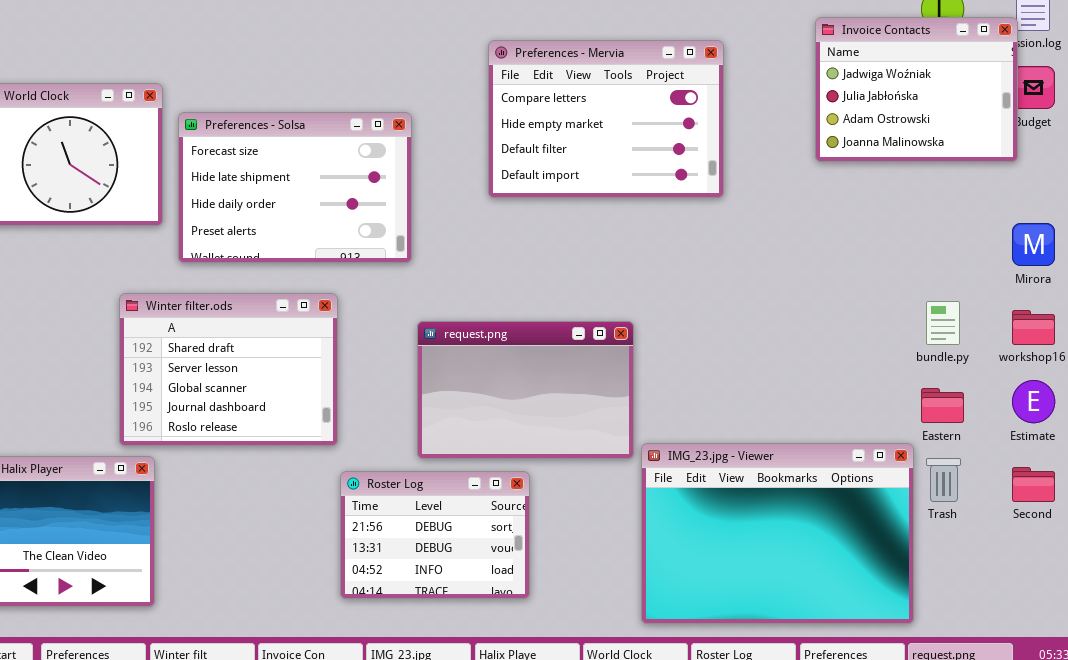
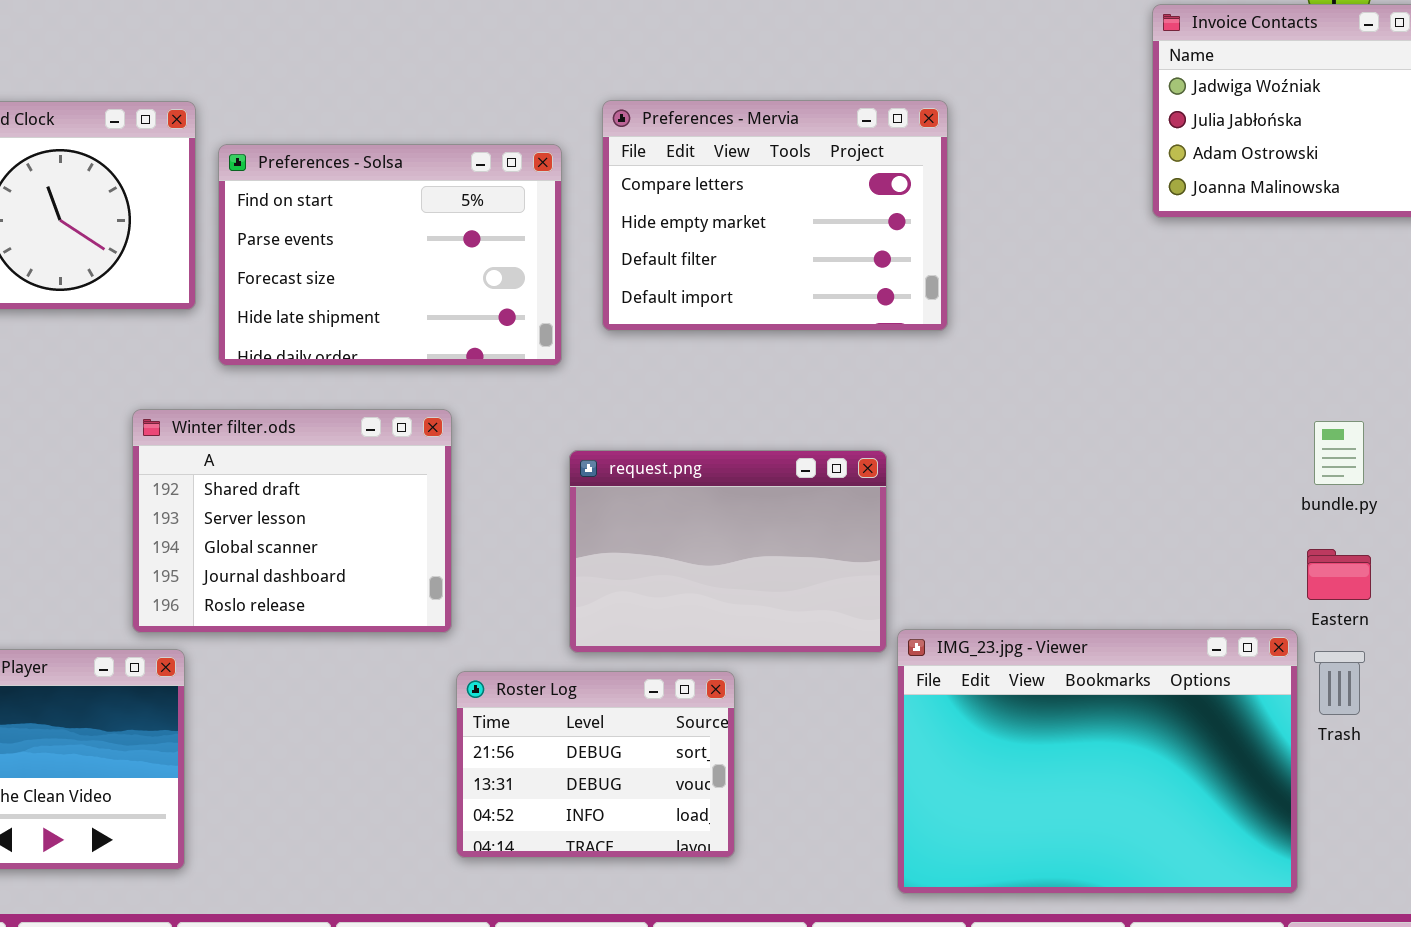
Preferences - Mervia: [488,40,724,198] -> [602,100,948,331], moved
Preferences - Solsa: [178,112,412,263] -> [218,144,562,366], scrolled up 2 rows

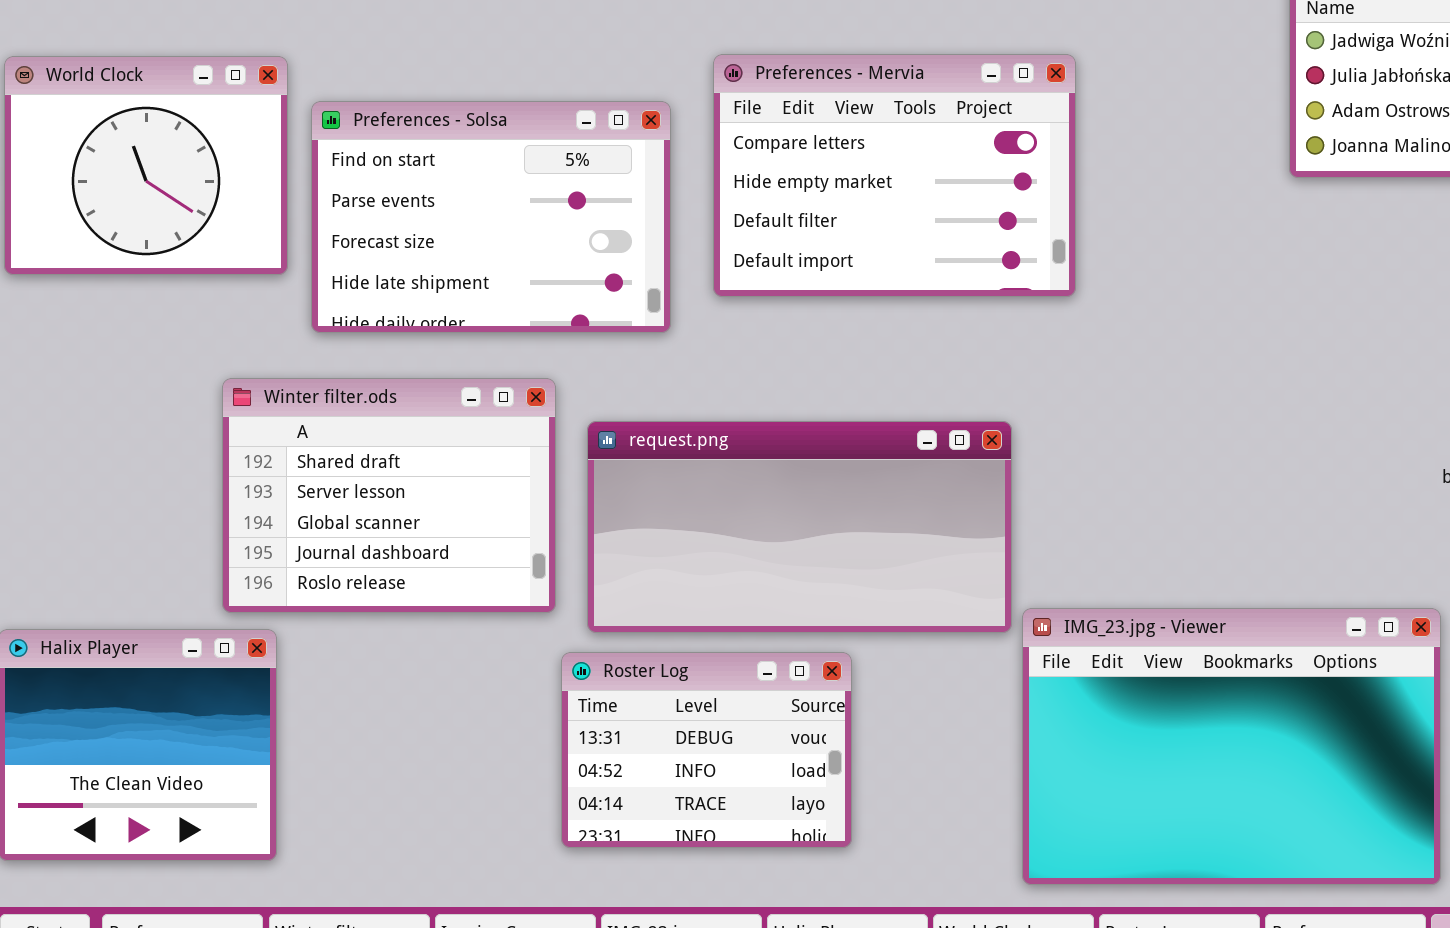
request.png: [569,450,887,653] -> [587,421,1012,633], resized
Roster Log: [456,671,735,858] -> [561,652,852,848], scrolled down 1 row

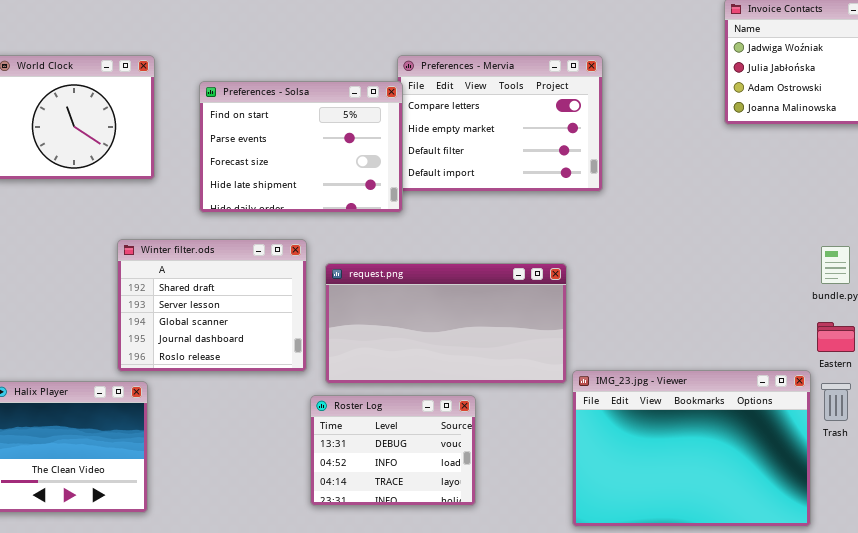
Preferences - Solsa: [311,101,671,333] -> [199,81,403,213], moved

